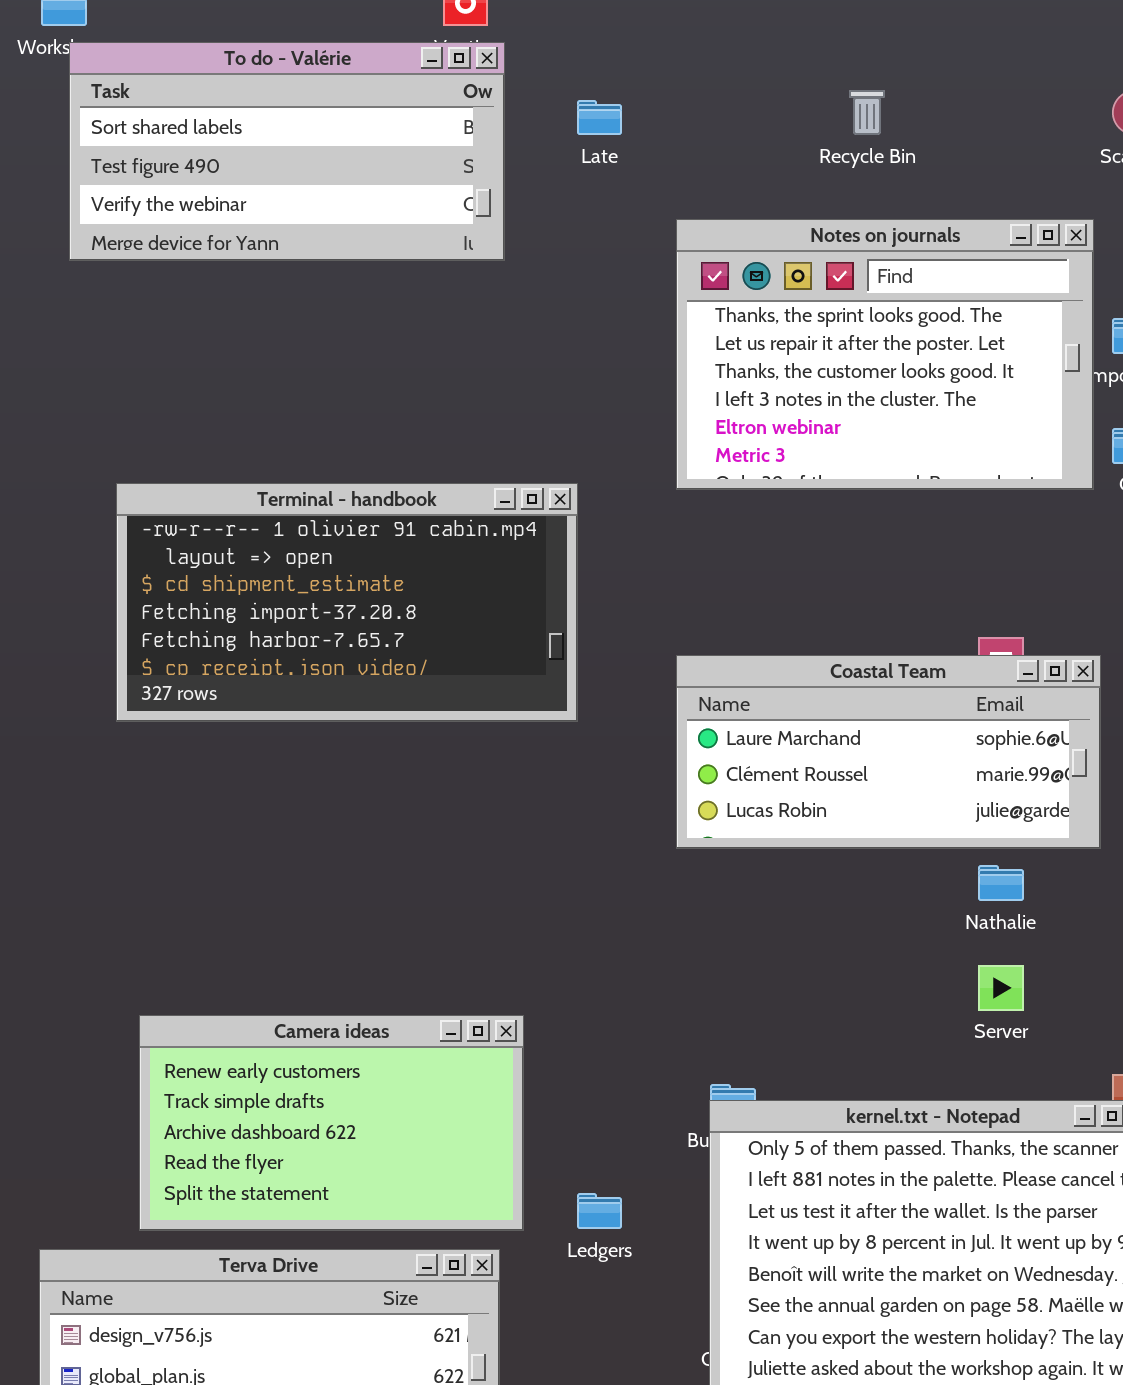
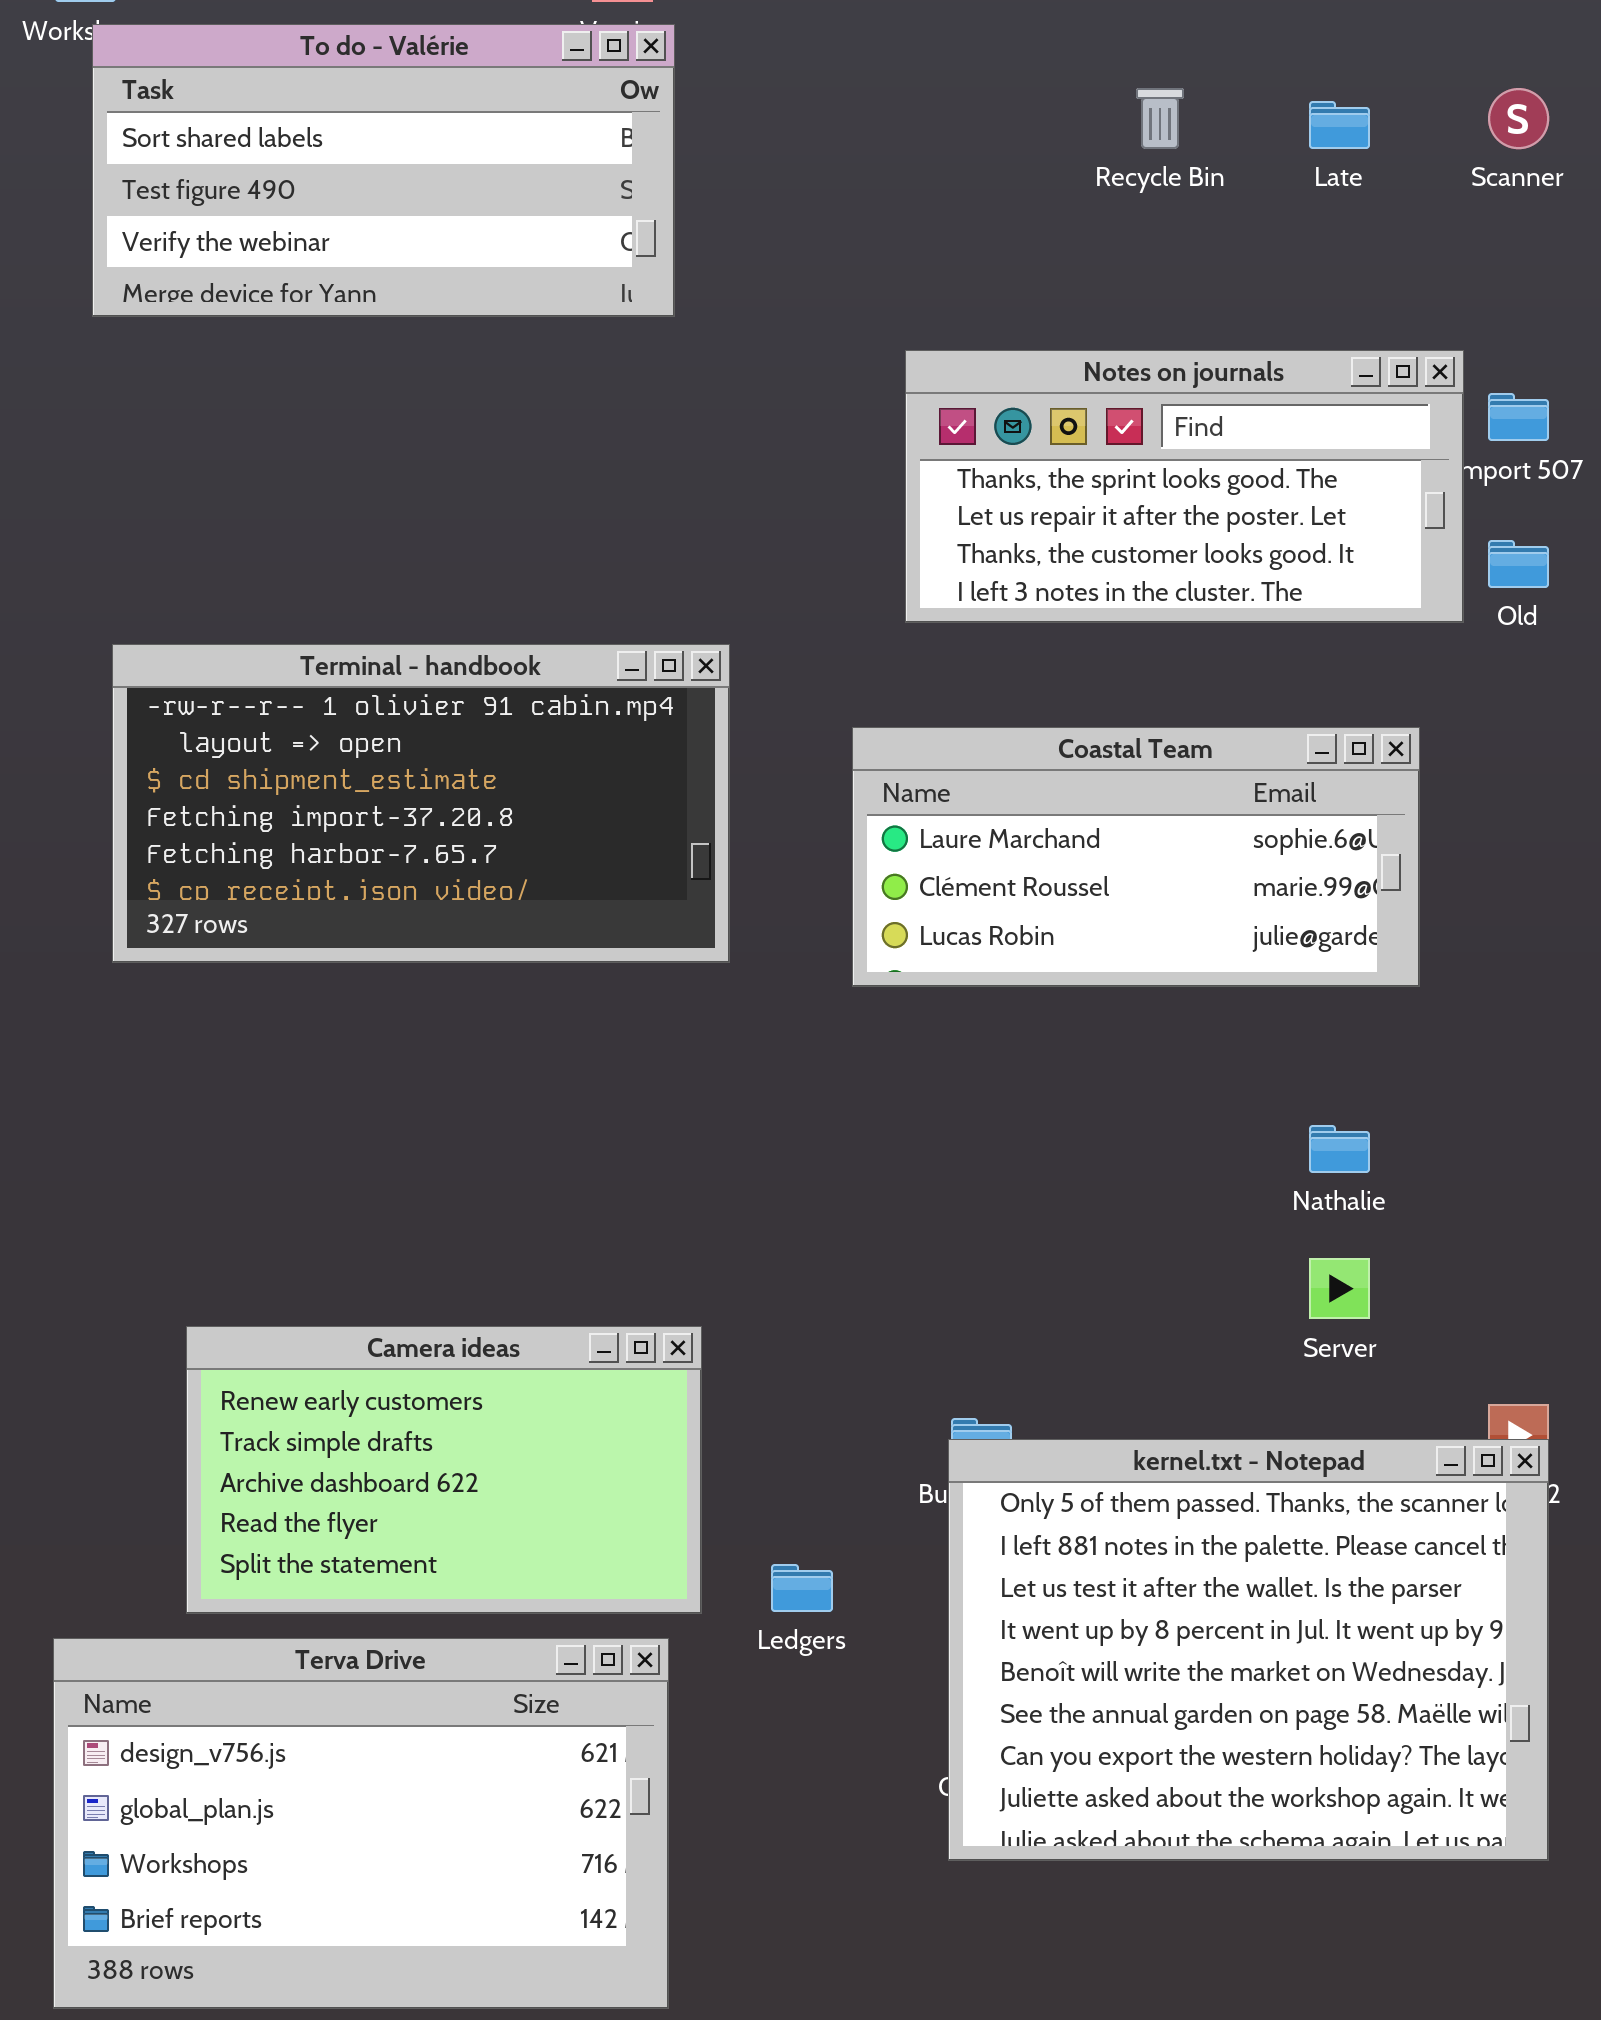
Late: [577,100,622,135] -> [1309,101,1370,149], moved
Notes on journals: [676,219,1094,490] -> [905,350,1464,623], resized
Terminal - handbook: [116,483,578,722] -> [112,644,730,963], moved
Coastal Team: [676,655,1101,849] -> [852,727,1420,987], moved

